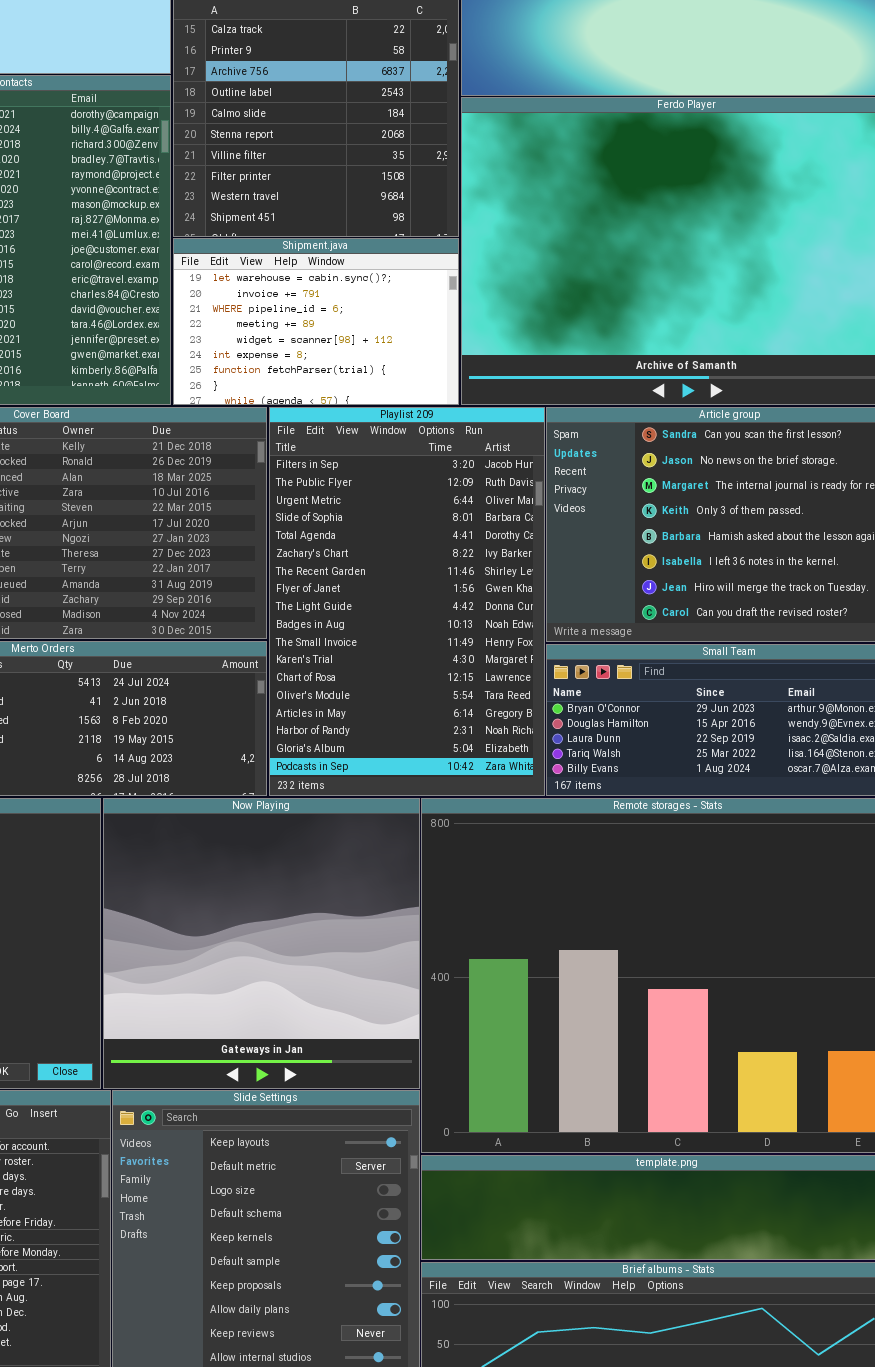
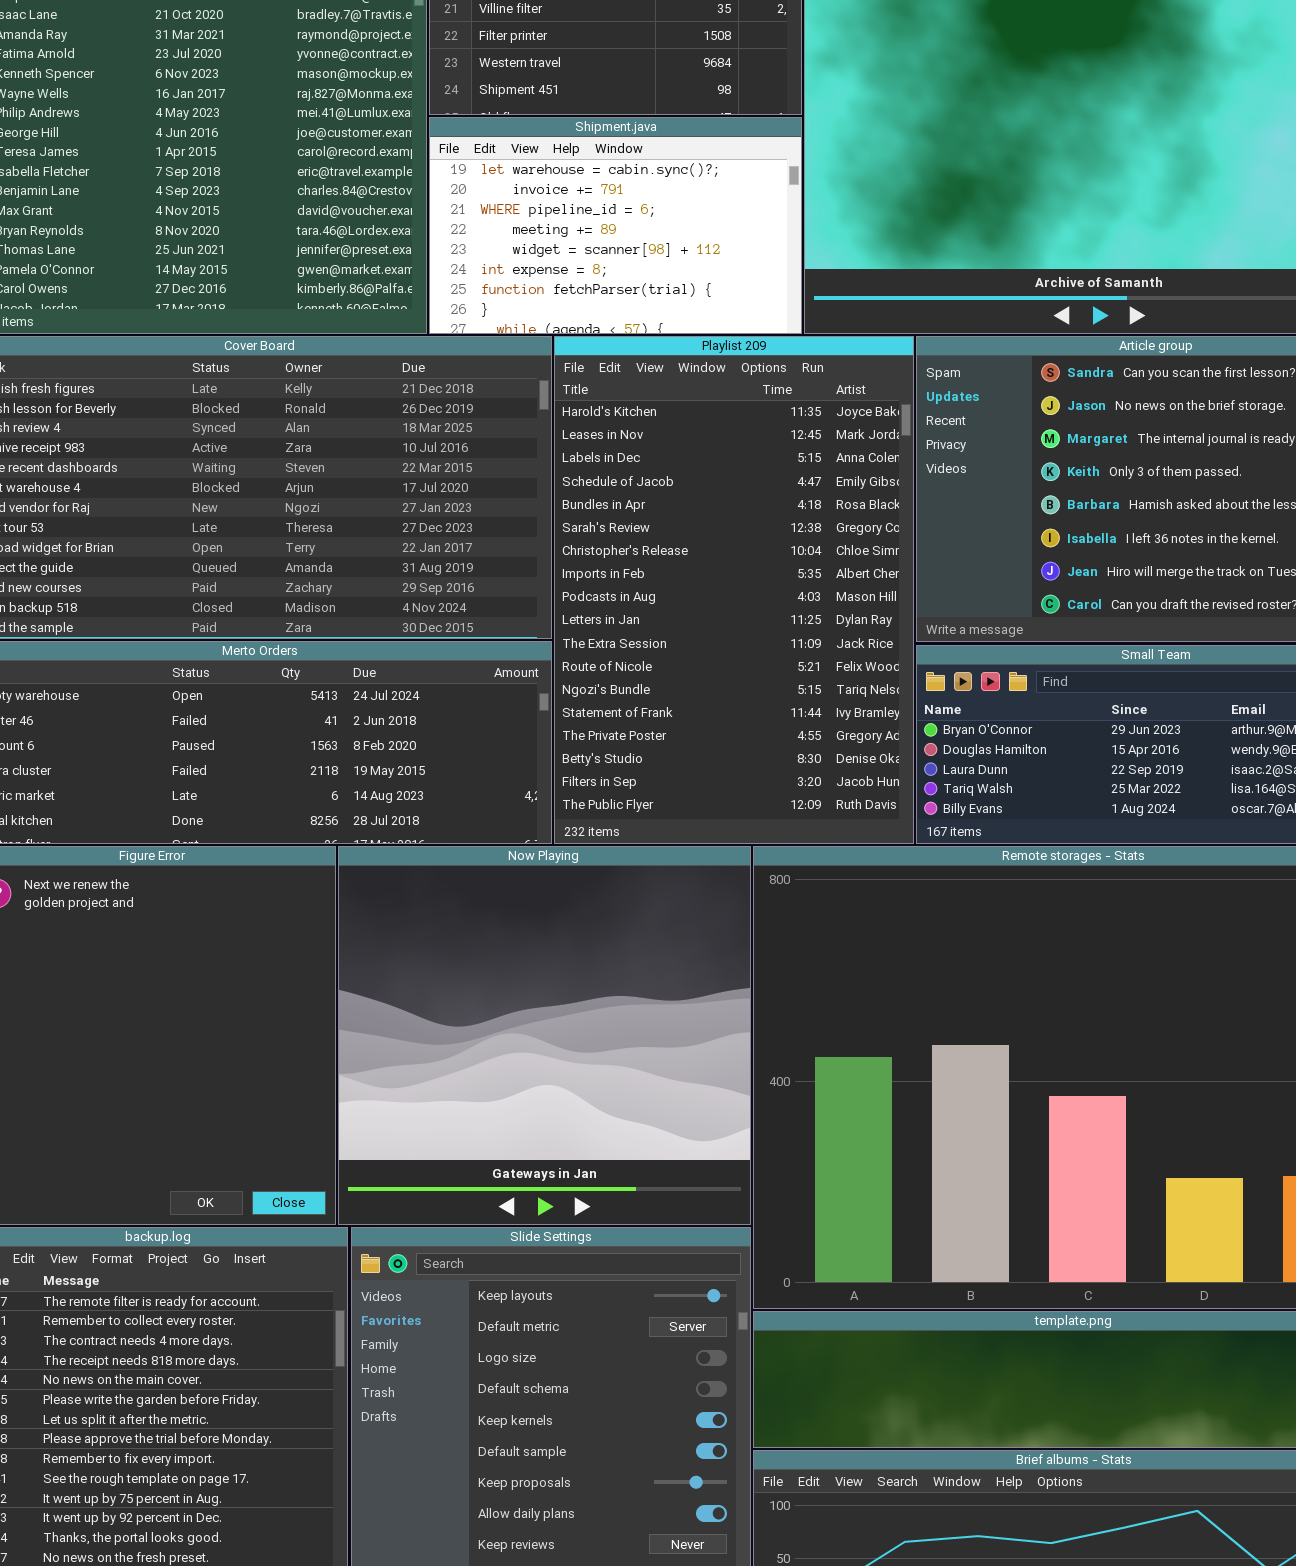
Playlist 209: [269,407,545,796] -> [554,336,914,844], scrolled up 16 rows

